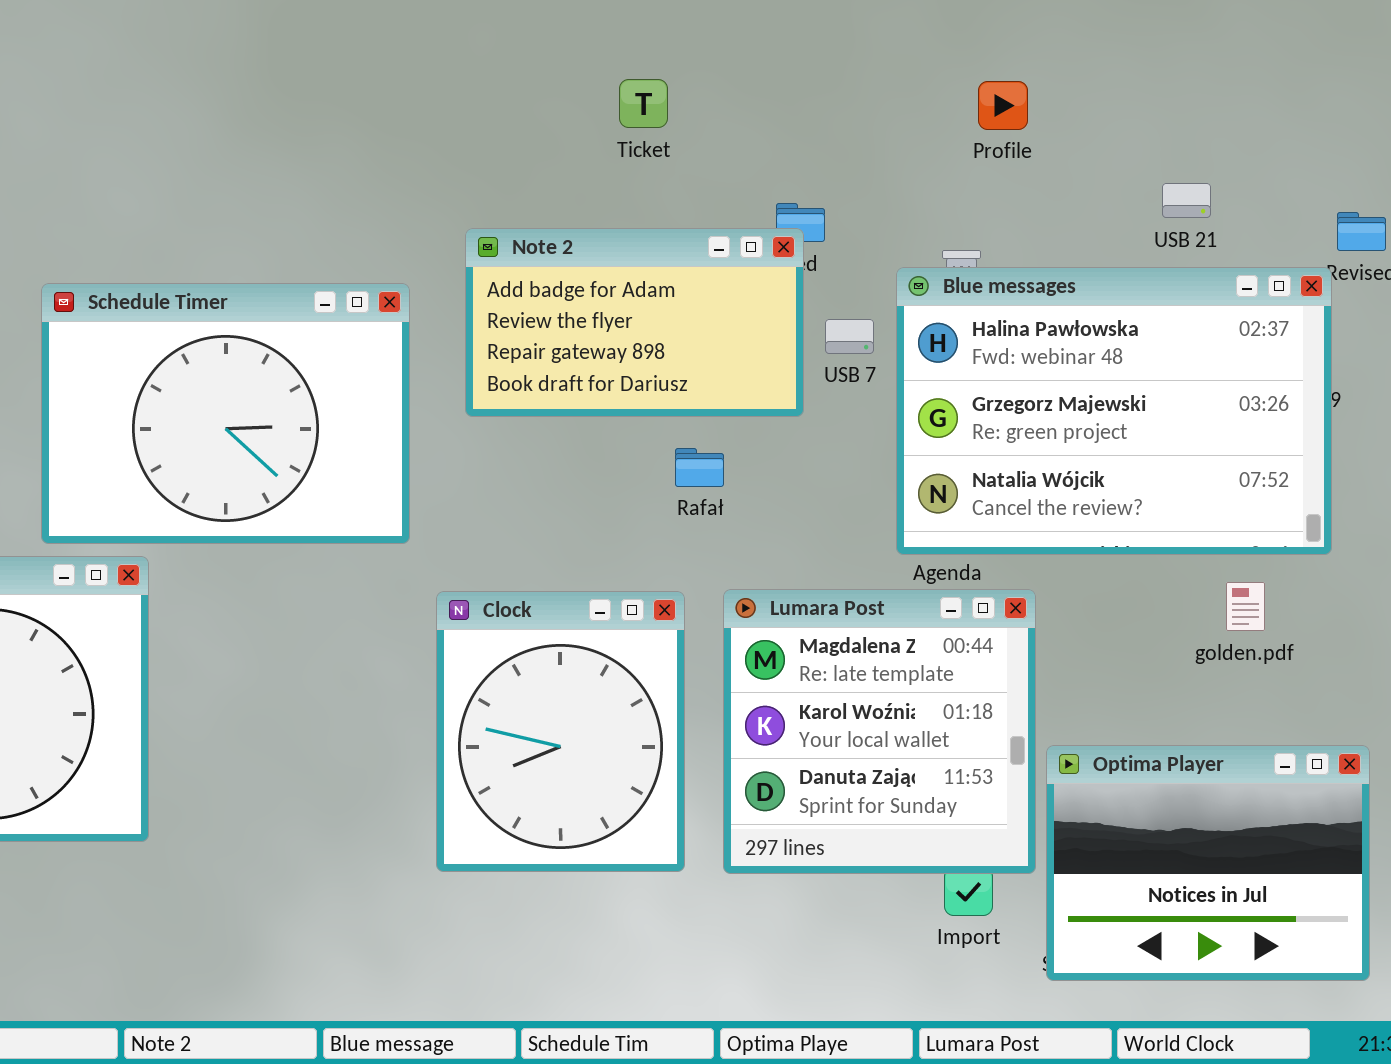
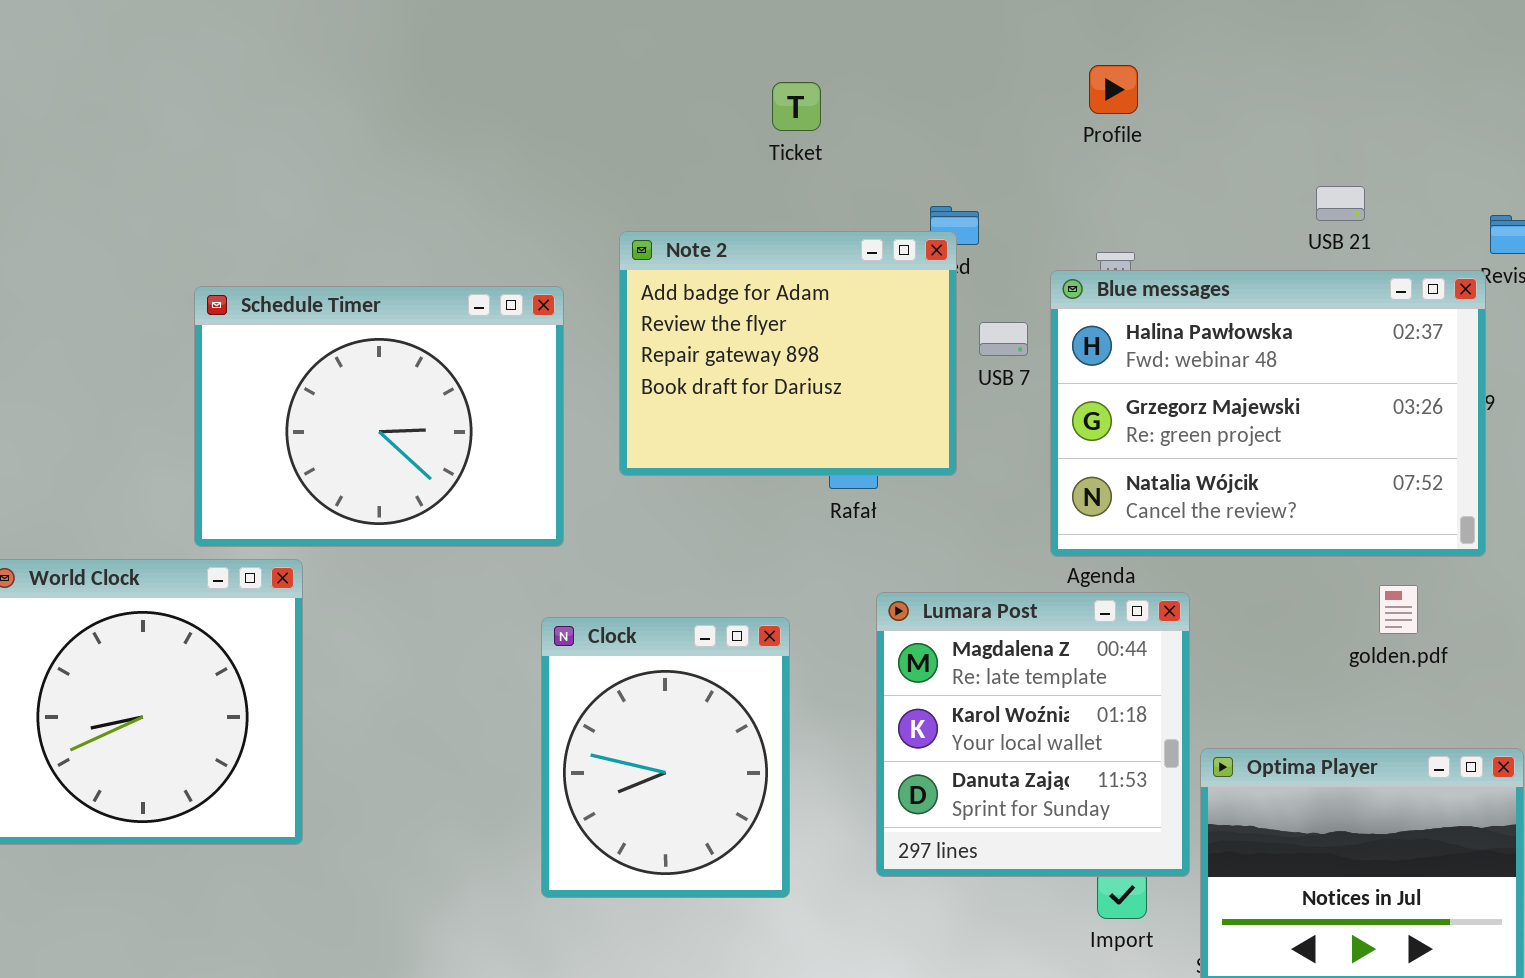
Profile: [978,81,1028,130] -> [1089,65,1138,114], moved
Note 2: [465,228,804,417] -> [619,231,957,476], resized
Clock: [436,591,685,872] -> [541,617,790,898], moved

